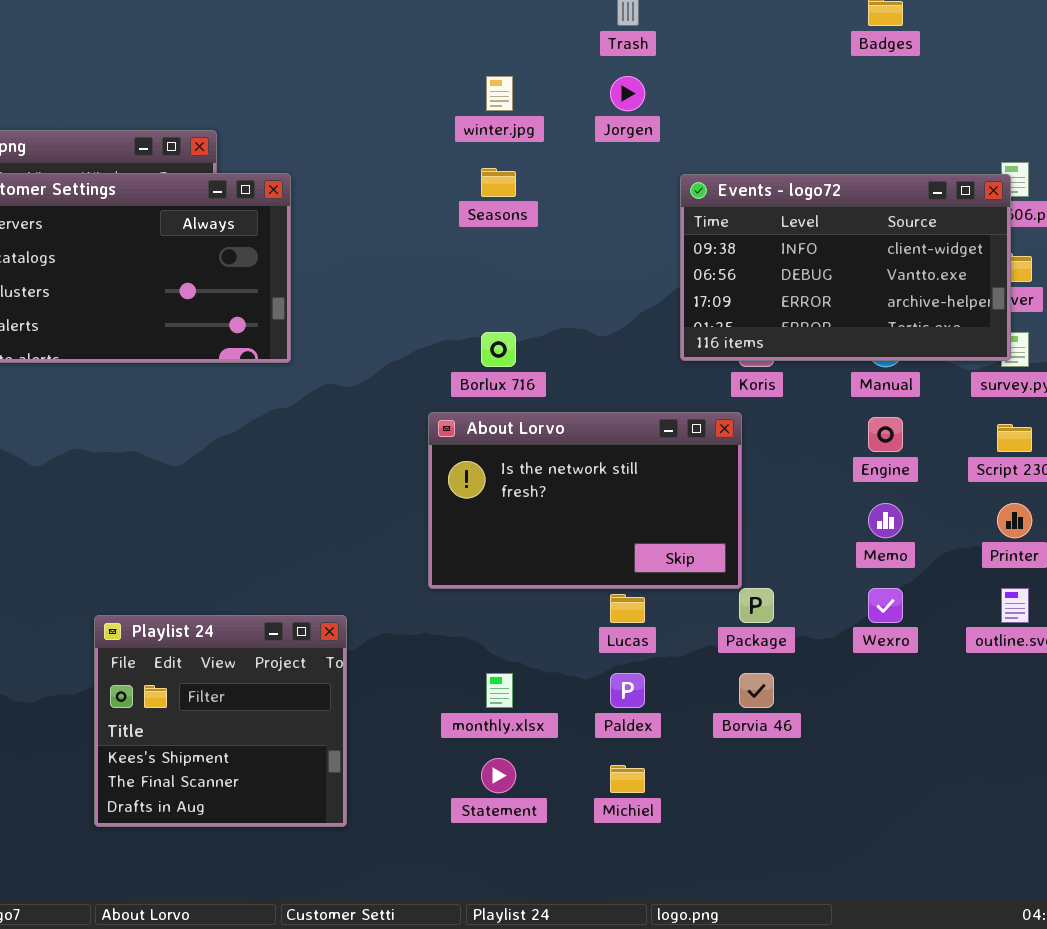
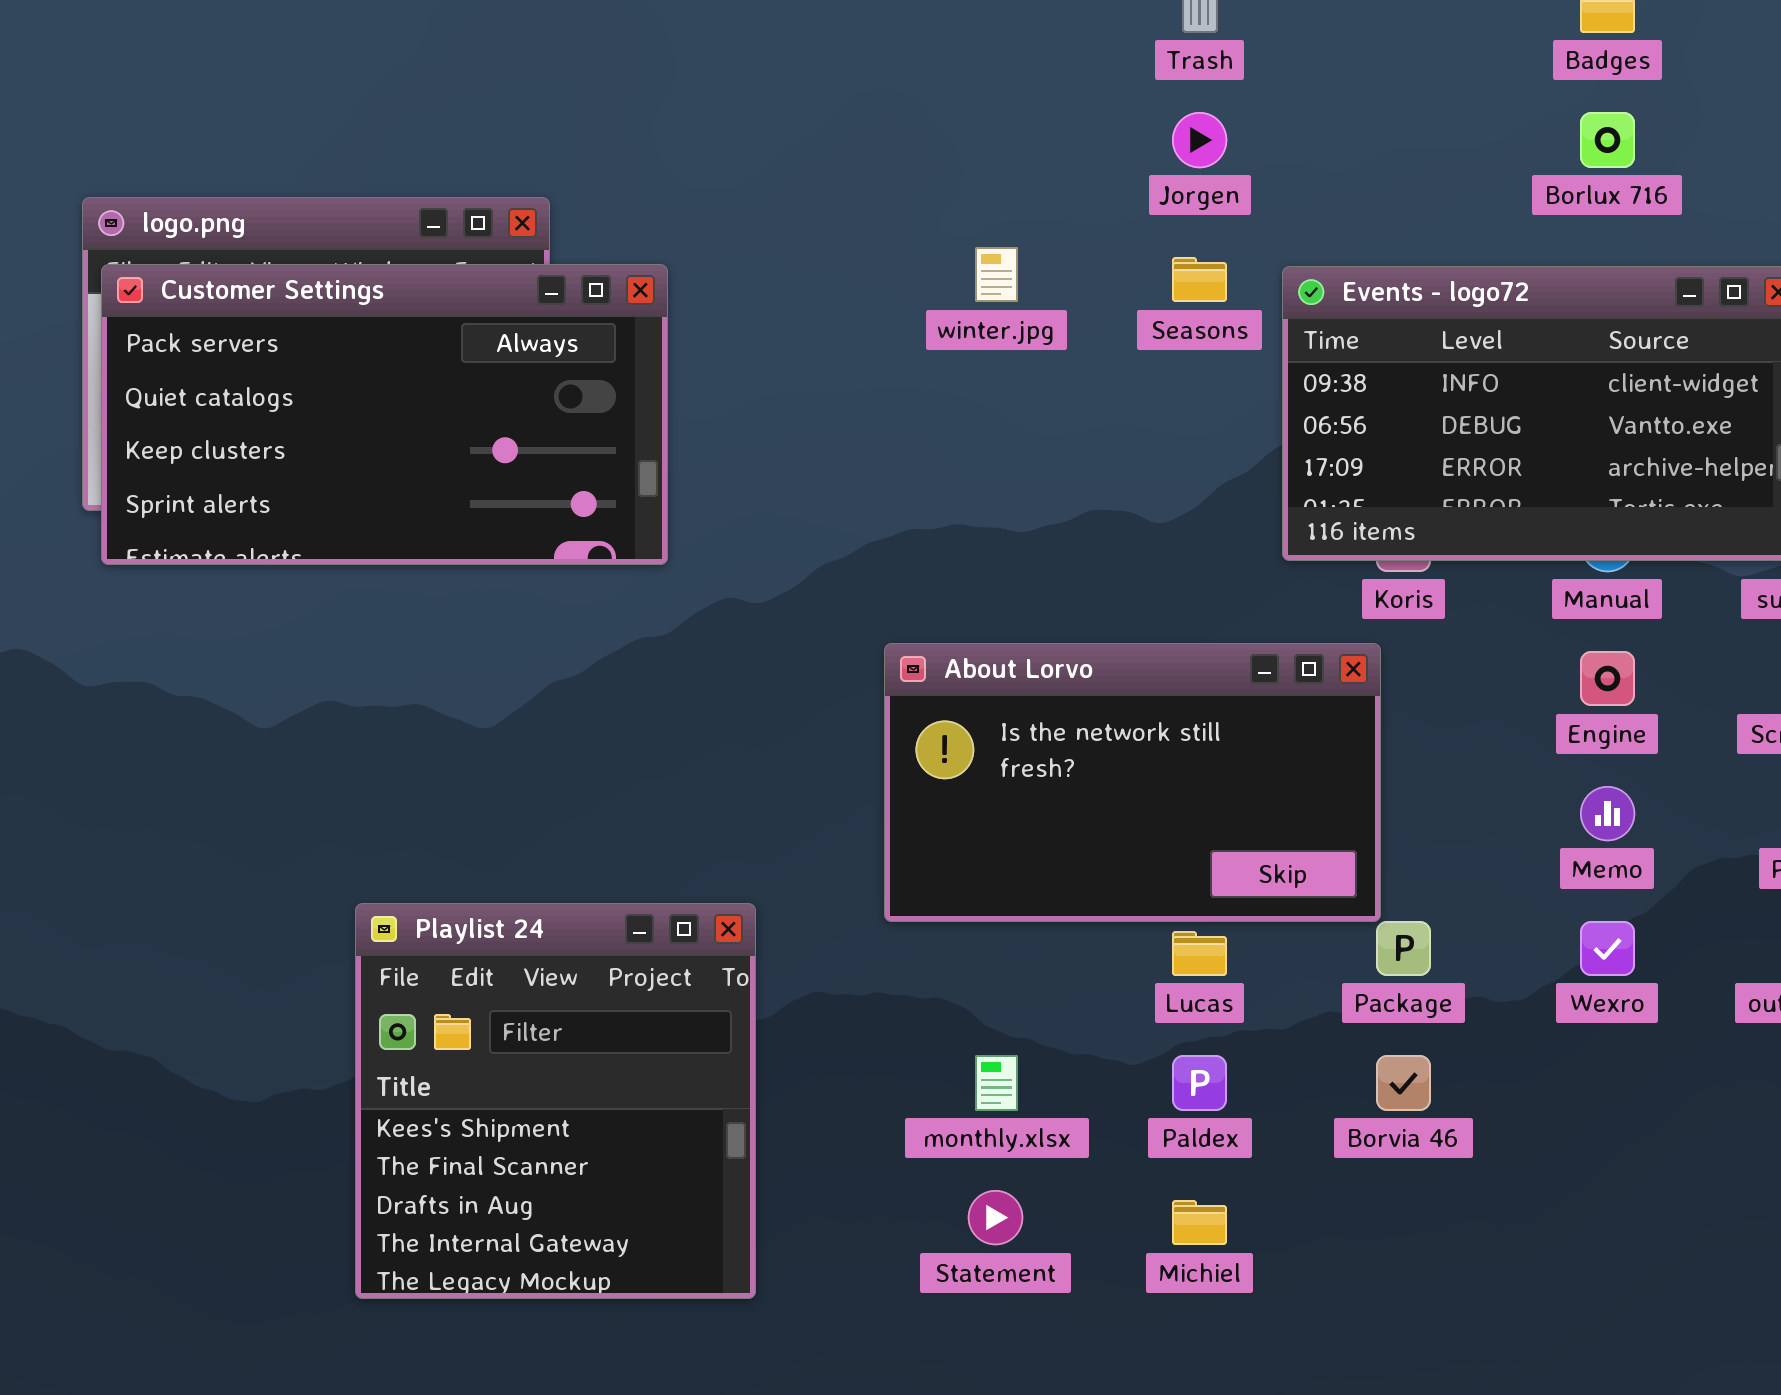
winter.jpg: [486,76,513,111] -> [975,247,1018,302], moved
Seasons: [481,168,516,197] -> [1172,257,1227,302], moved
Borlux 716: [481,332,516,367] -> [1580,112,1635,168], moved
Playlist 24: [94,615,347,827] -> [355,903,756,1299], resized

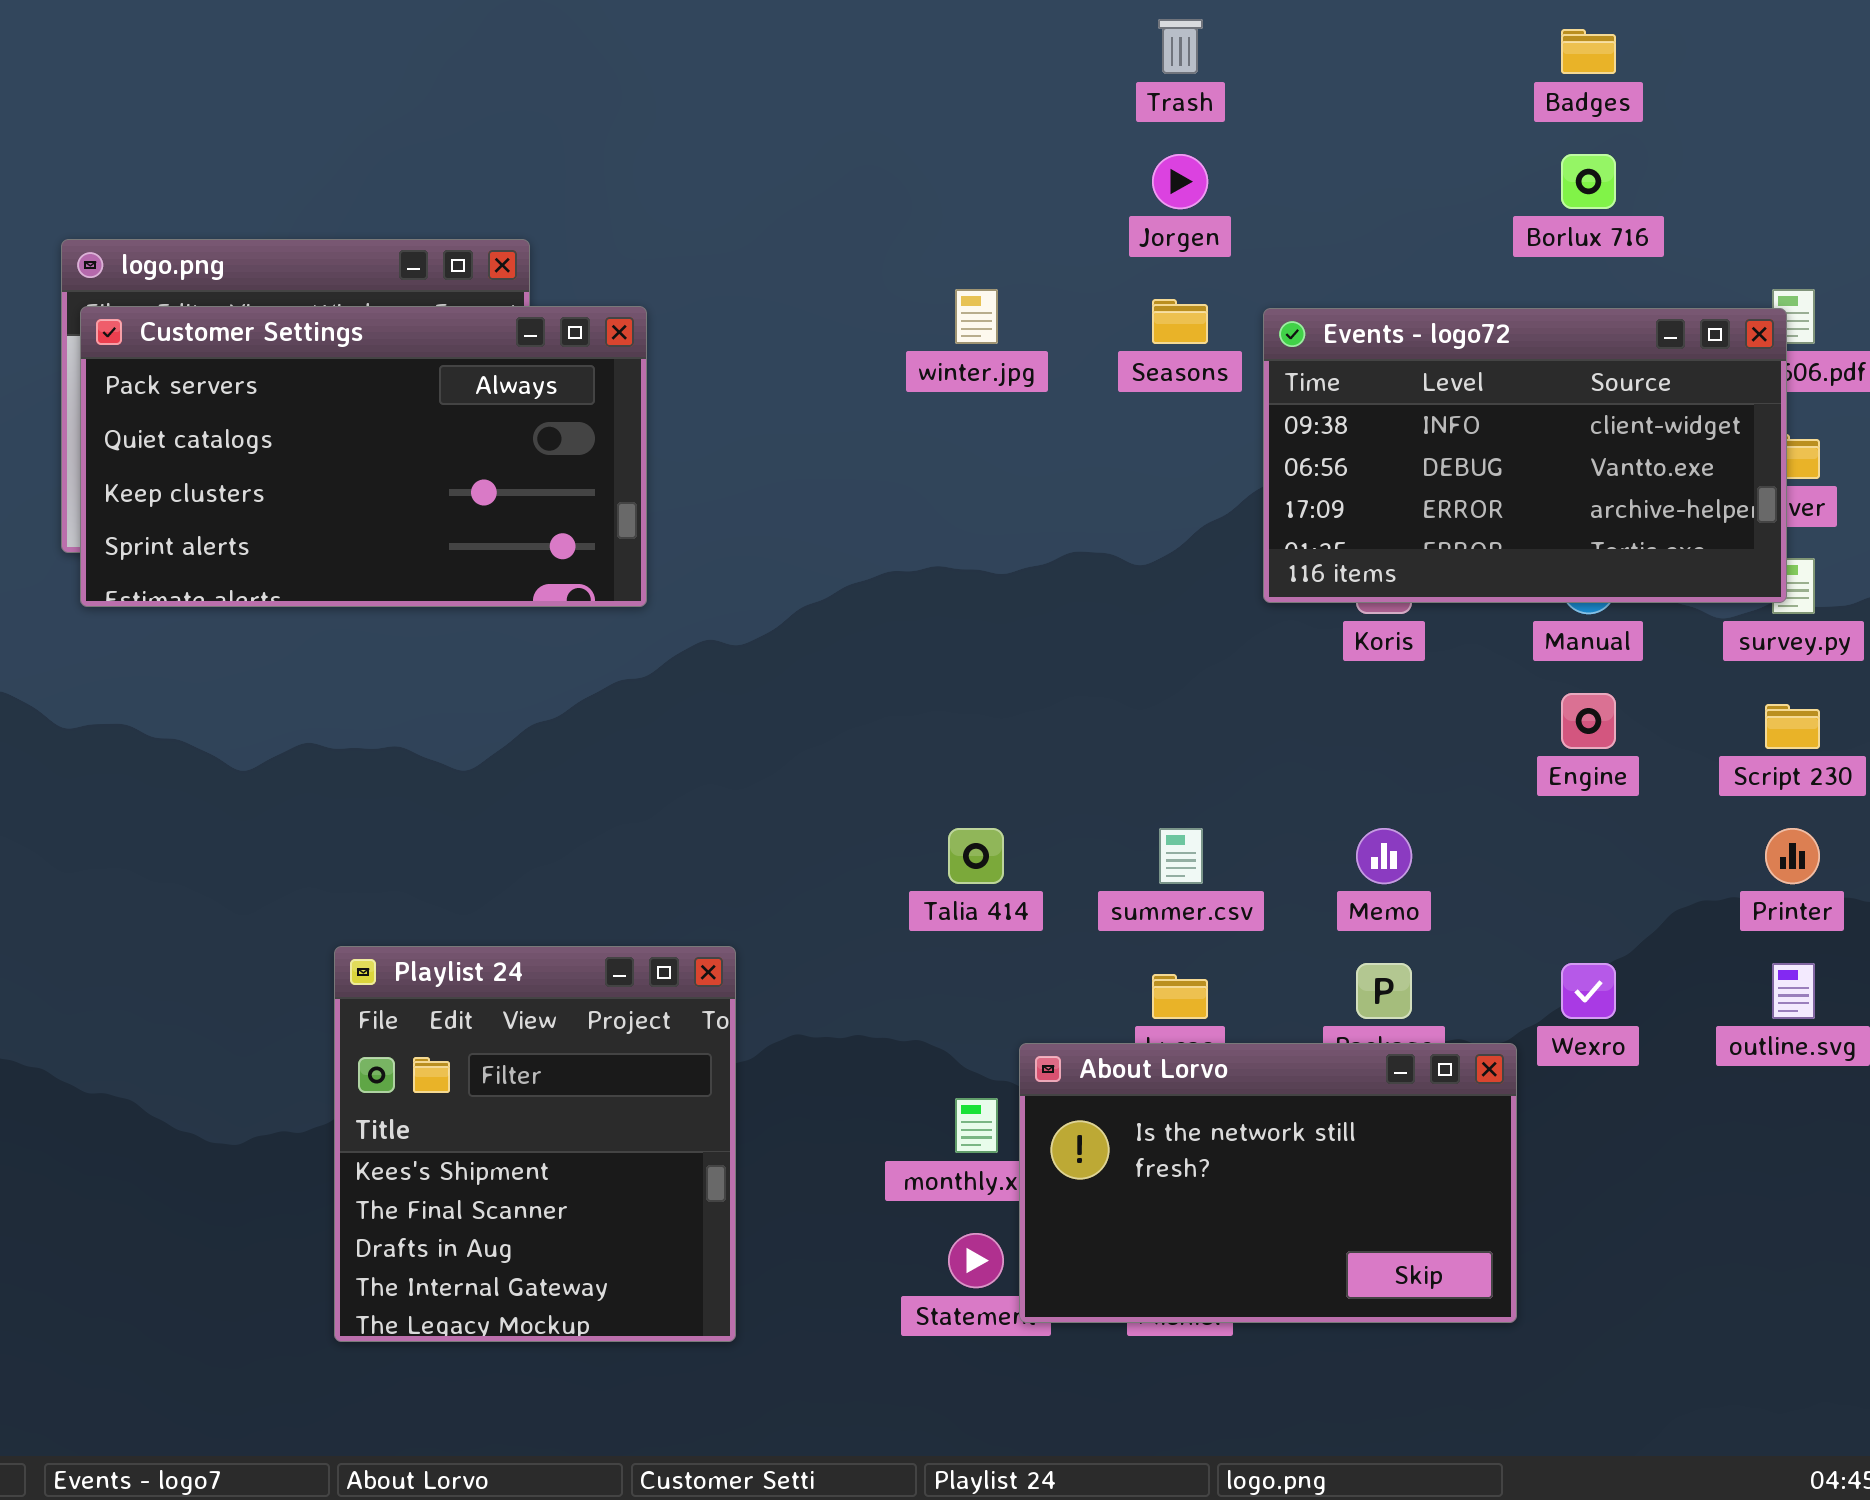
About Lorvo: [884,643,1381,922] -> [1019,1043,1517,1323], moved
Memo: [1580,786,1635,841] -> [1356,828,1412,884], moved

